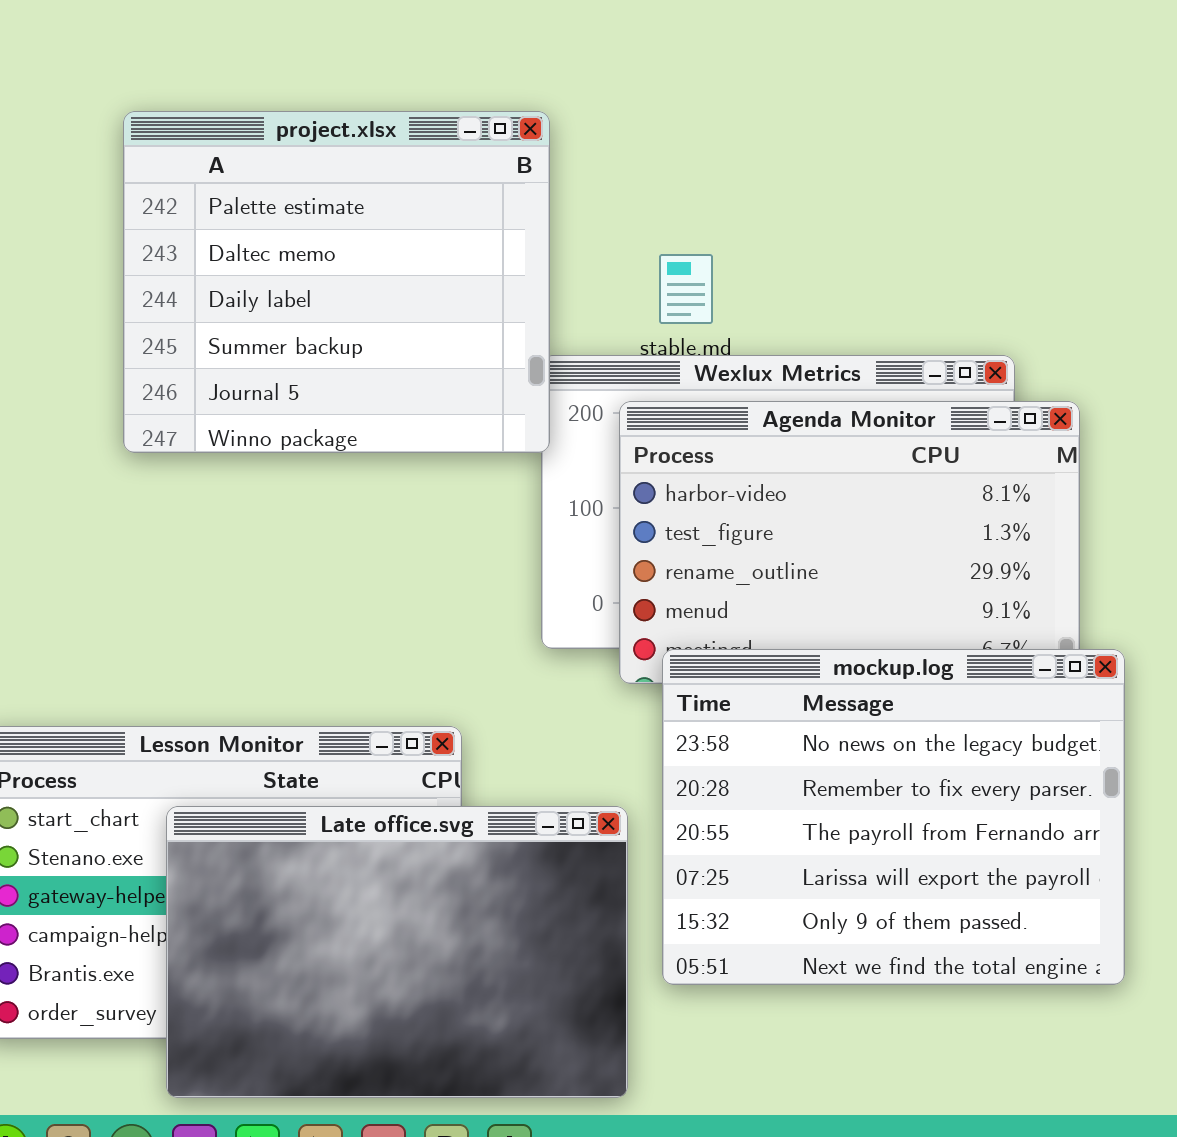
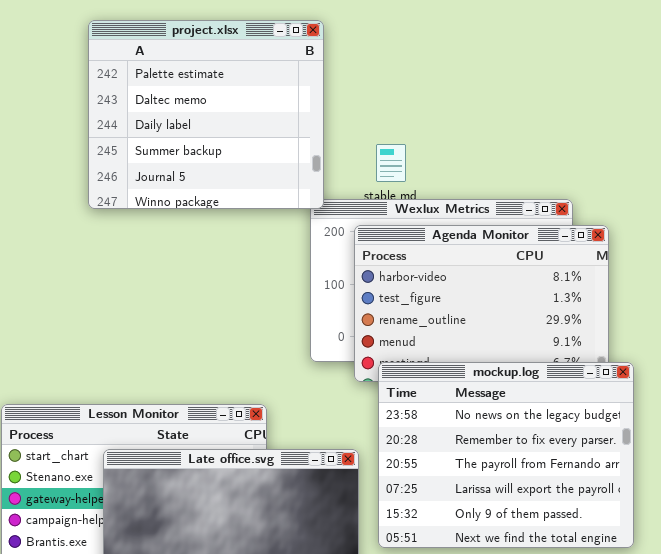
project.xlsx: [123,111,550,453] -> [88,20,324,209], moved

